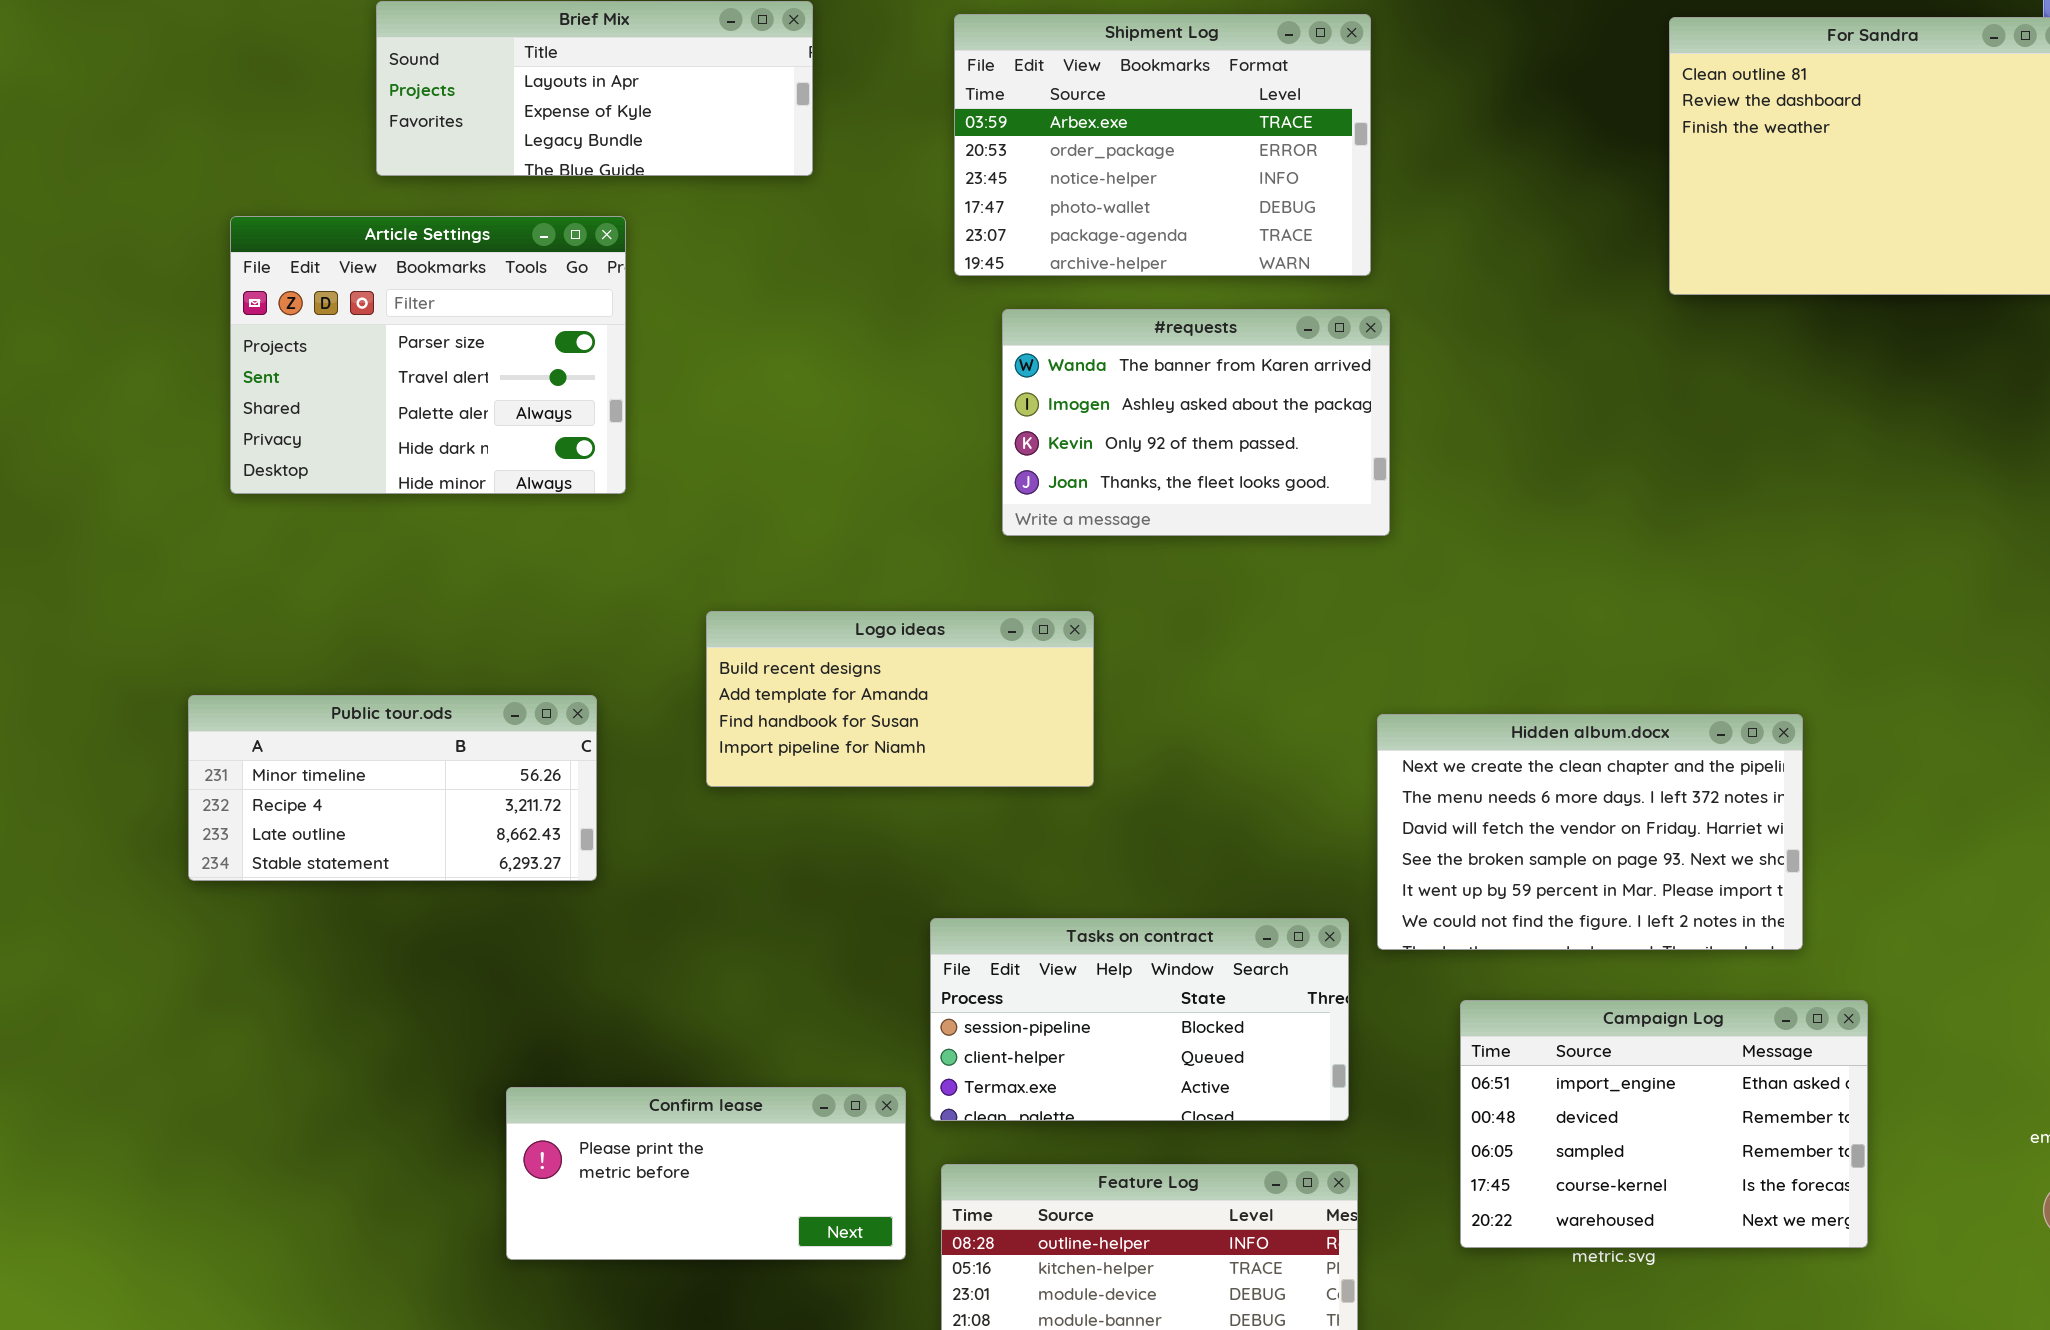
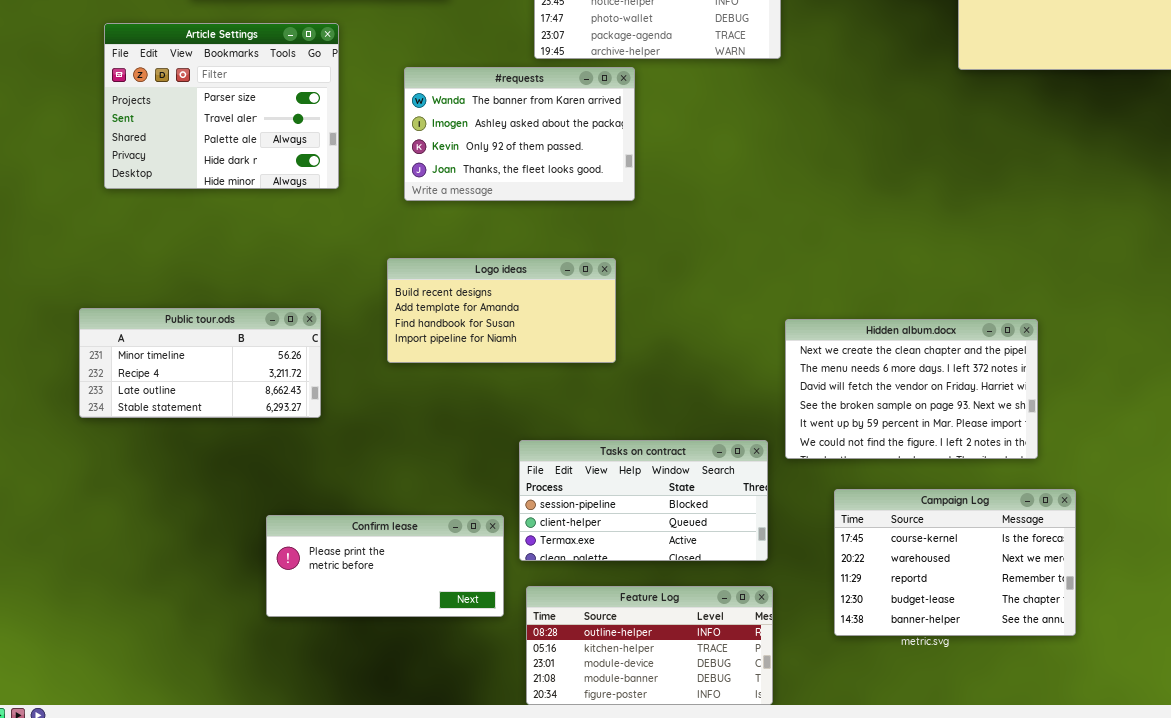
#requests: [1002,309,1390,536] -> [404,67,635,201], moved
Campaign Log: [1460,1000,1868,1248] -> [834,489,1076,636], scrolled down 3 rows
Confirm lease: [506,1087,906,1260] -> [266,515,504,617], moved

